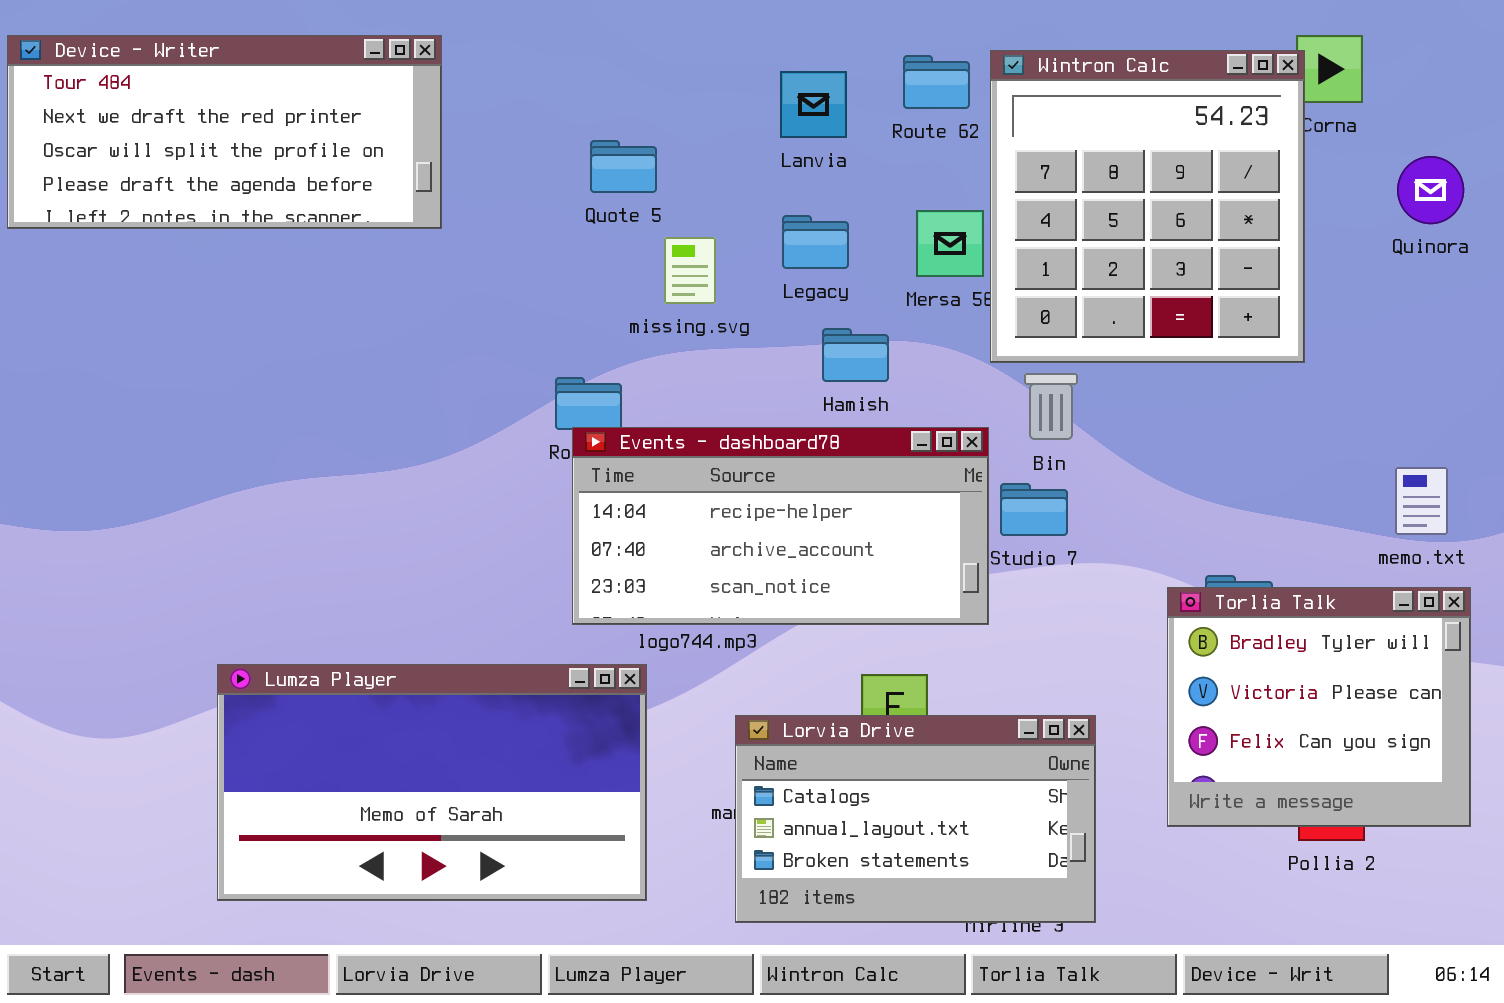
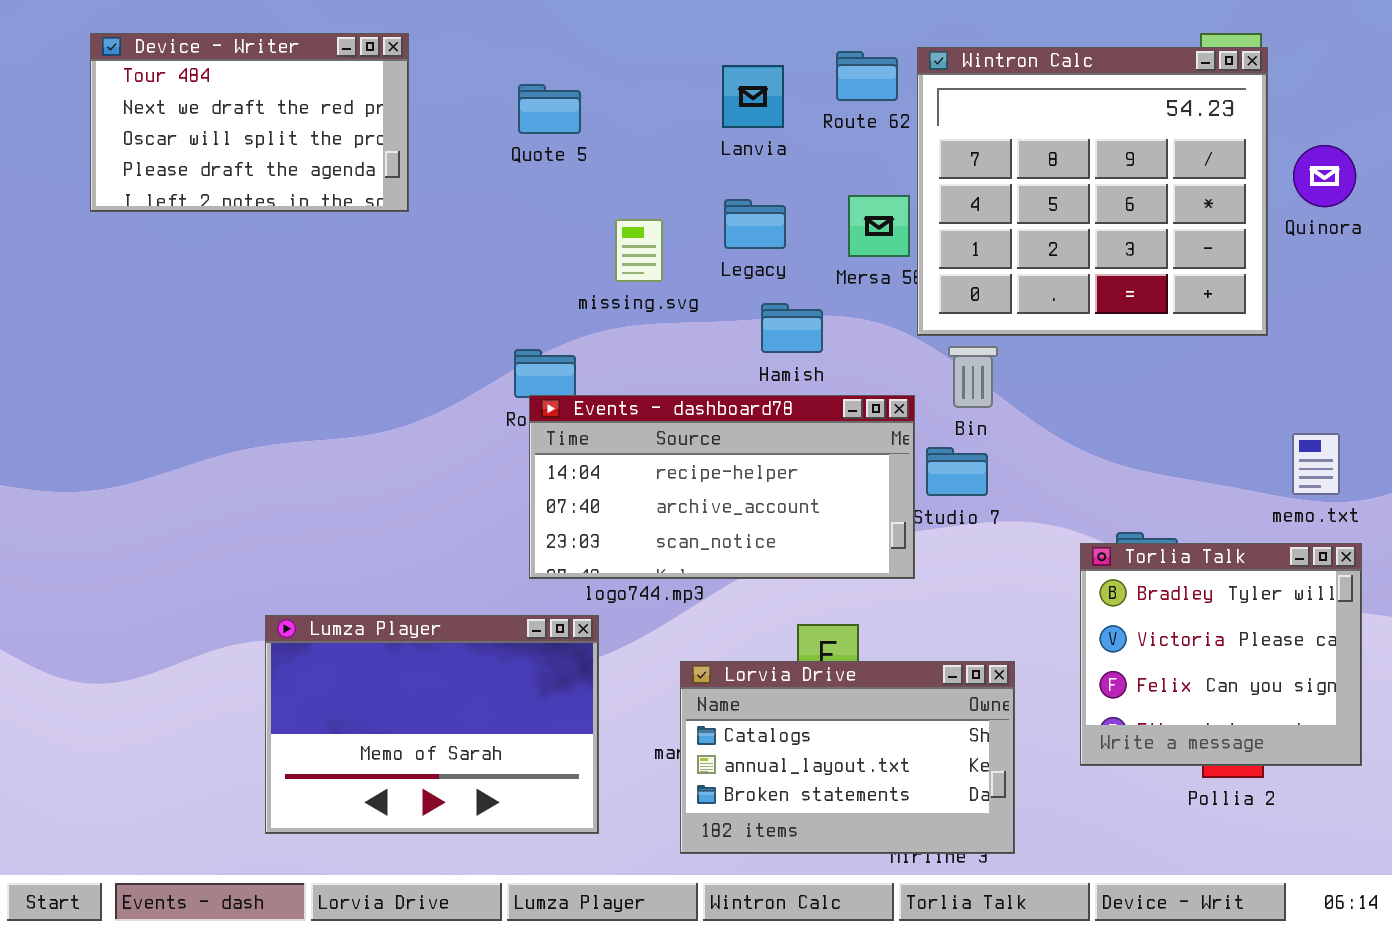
Device - Writer: [7,35,442,229] -> [90,33,409,212], resized
Wintron Calc: [990,50,1305,363] -> [917,47,1268,336], resized
Quote 5: [590,140,657,193] -> [518,84,581,134], moved
Lumza Player: [217,664,647,901] -> [265,615,599,834], resized

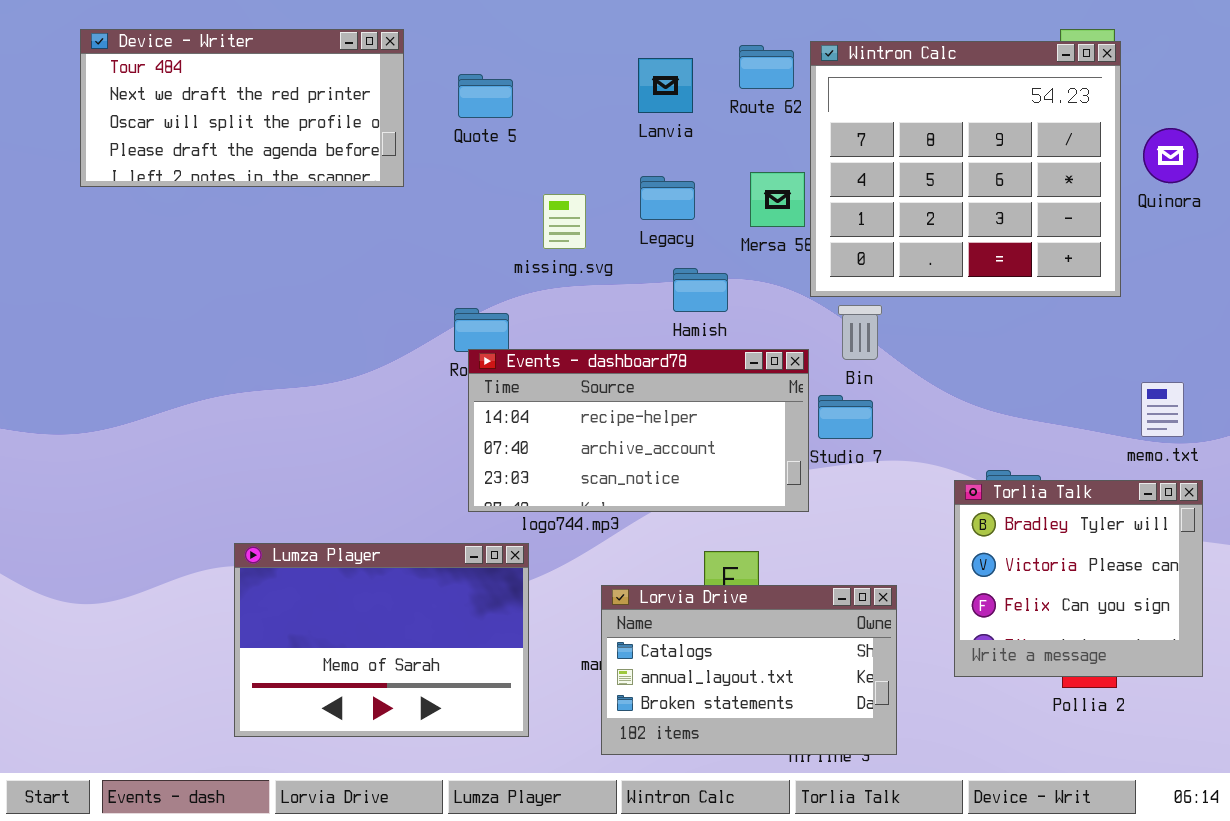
Device - Writer: [90,33,409,212] -> [80,29,404,187], resized

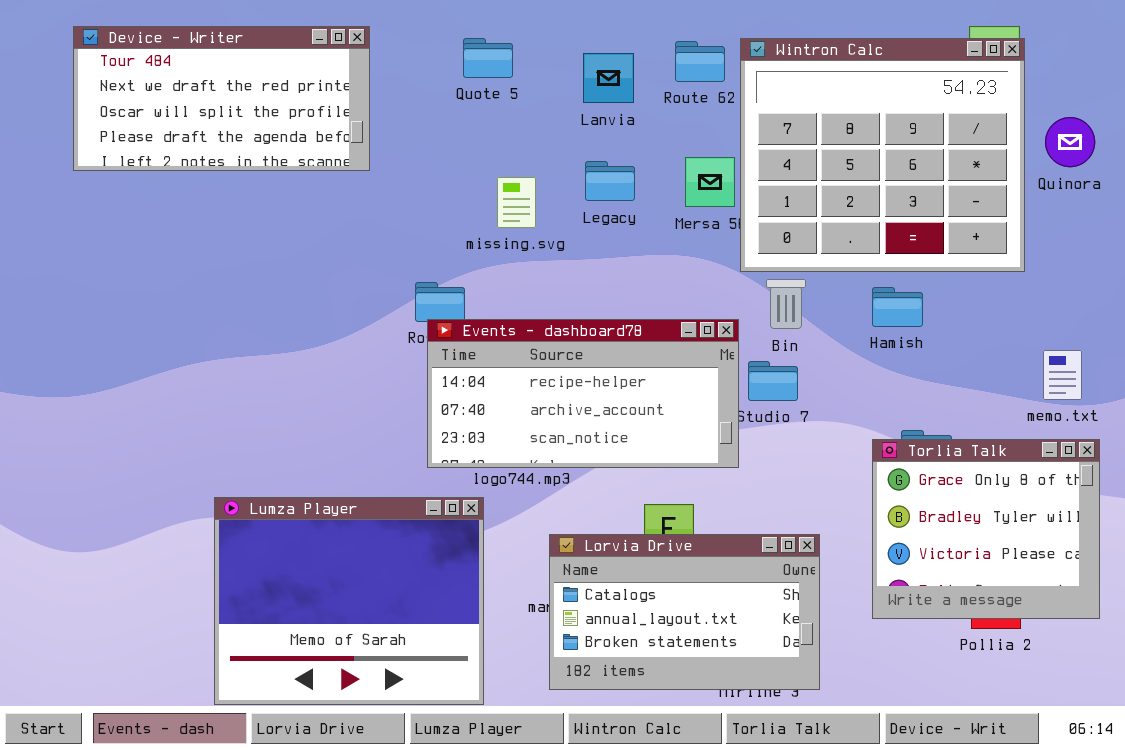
Quote 5: [458,74,513,118] -> [463,38,513,78], moved
Hamish: [673,268,728,312] -> [872,287,923,327], moved
Torlia Talk: [954,480,1203,677] -> [872,439,1100,619], scrolled up 1 row
Lumza Player: [234,543,529,737] -> [214,497,484,705], resized

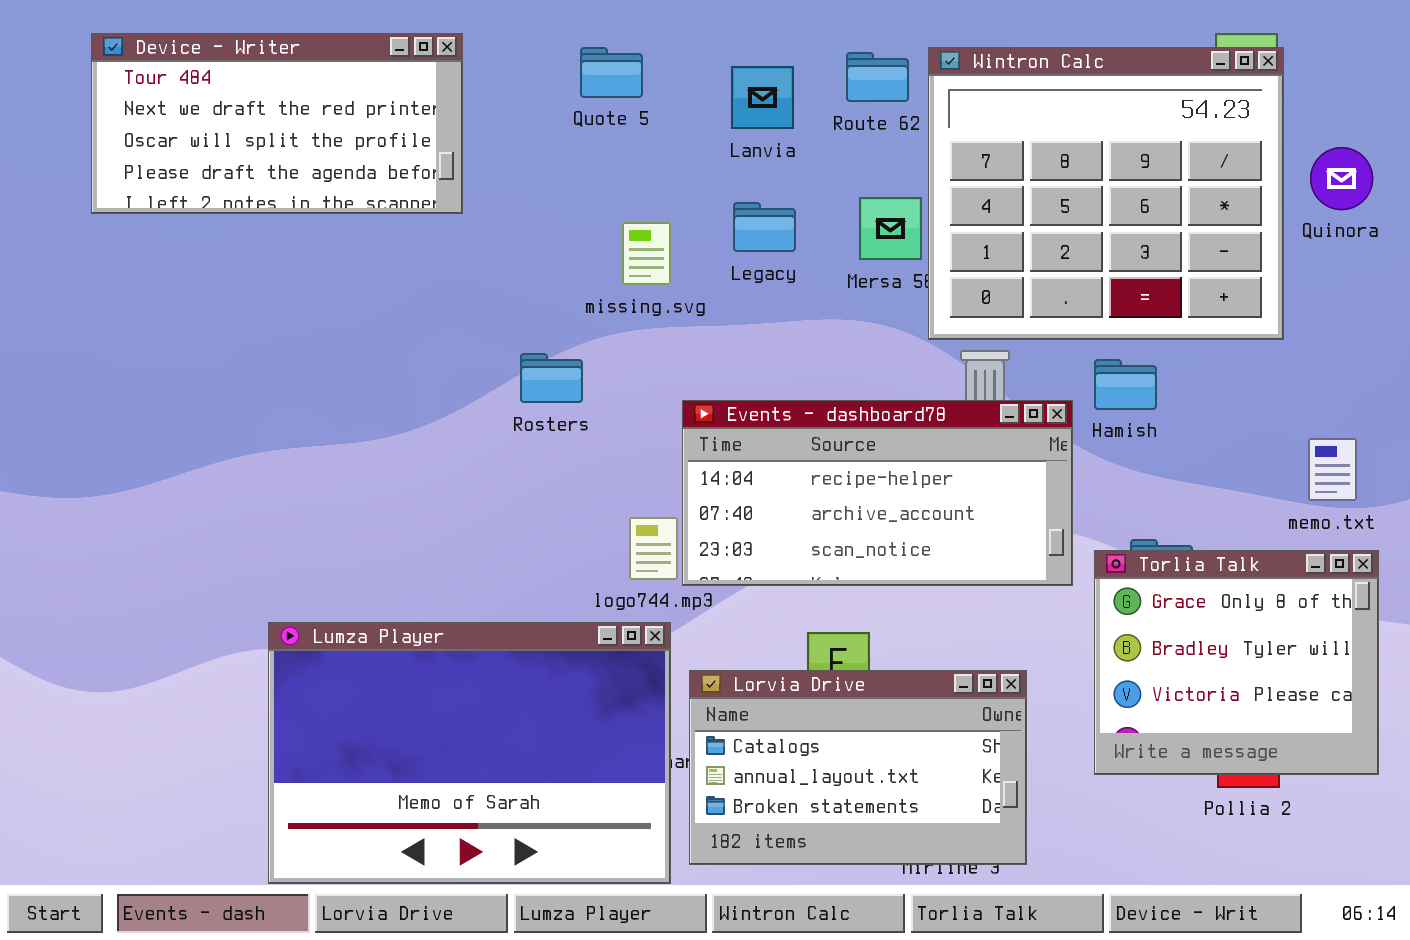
Events - dashboard78: [427,319,739,468] -> [682,400,1073,586], moved
Lumza Player: [214,497,484,705] -> [268,622,671,884], resized

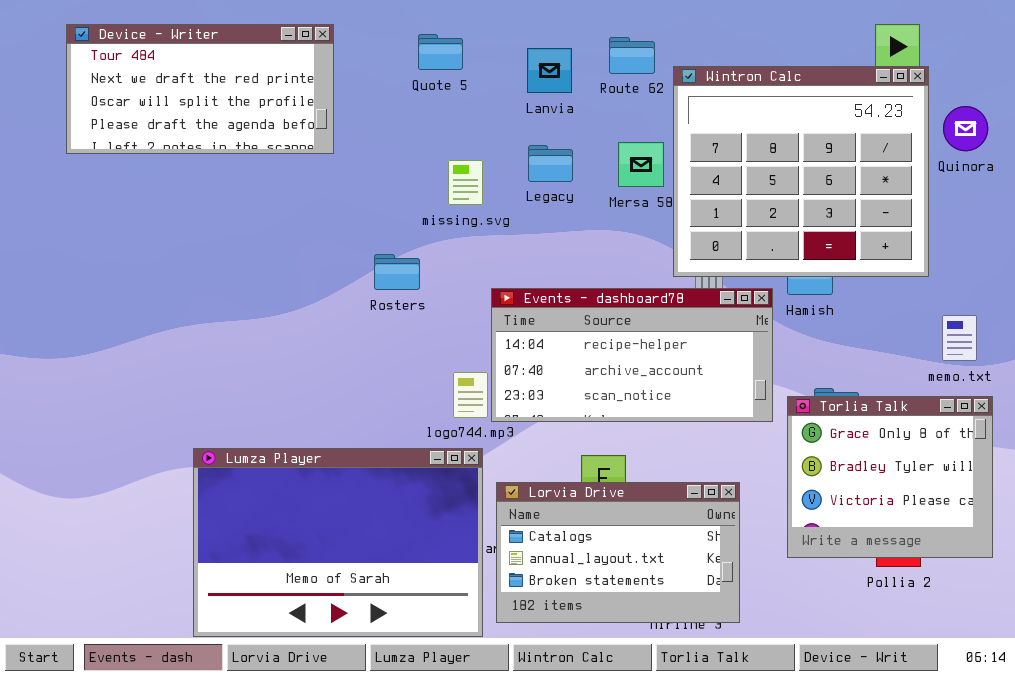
Wintron Calc: [928,47,1284,340] -> [673,66,929,277], moved

